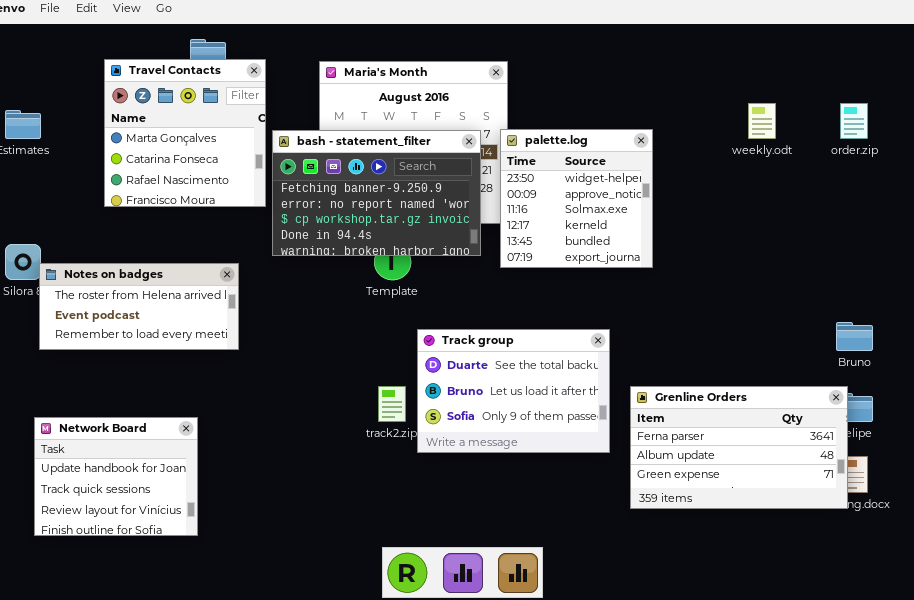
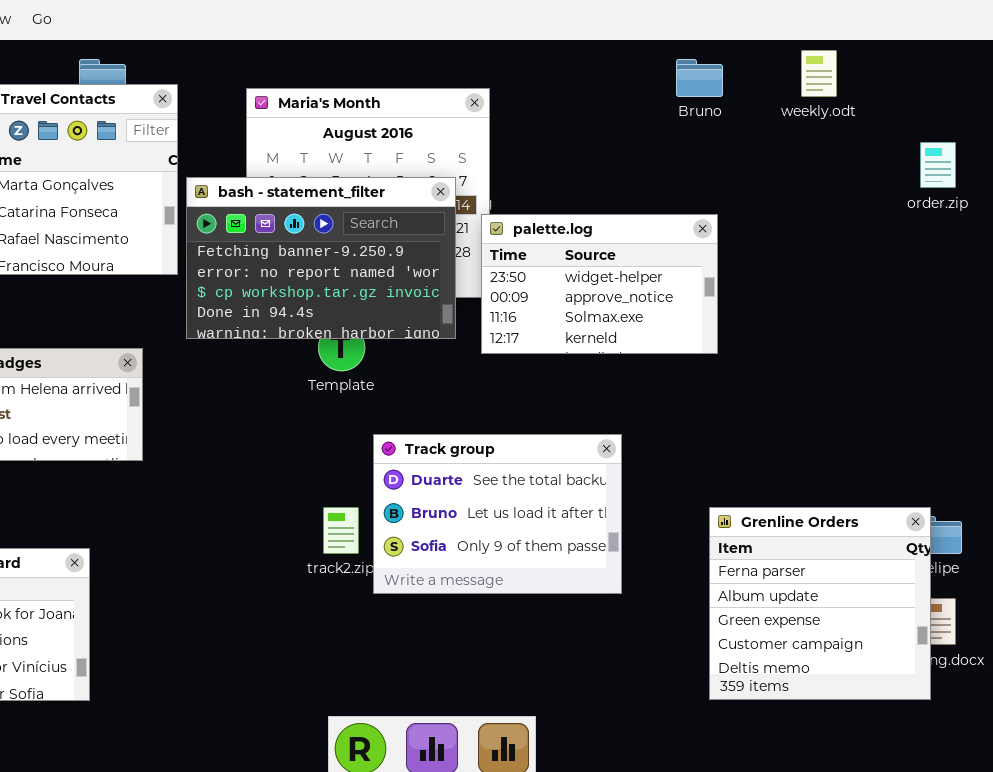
weekly.odt: [748,103,776,139] -> [801,50,837,97], moved
palette.log: [500,129,653,268] -> [481,214,718,354], resized
Bruno: [836,322,873,351] -> [676,59,723,97], moved
Grenline Orders: [630,386,848,509] -> [709,507,931,700], resized

